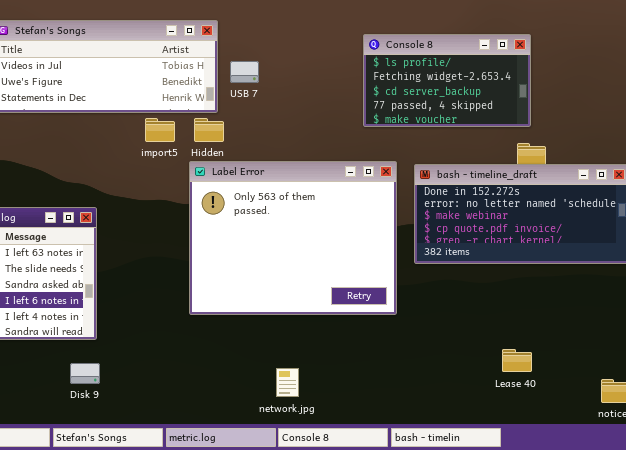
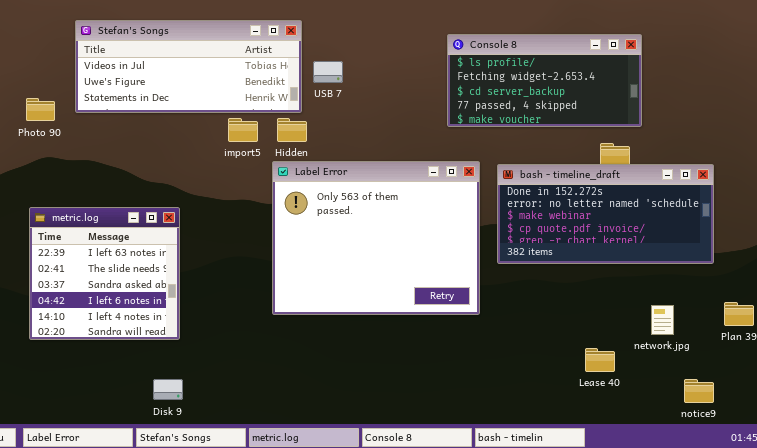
Console 8: [363,34,531,127] -> [447,34,642,127], resized
Disk 9: [70,363,100,384] -> [153,379,183,400], moved
network.jpg: [276,368,299,397] -> [651,305,674,335], moved

